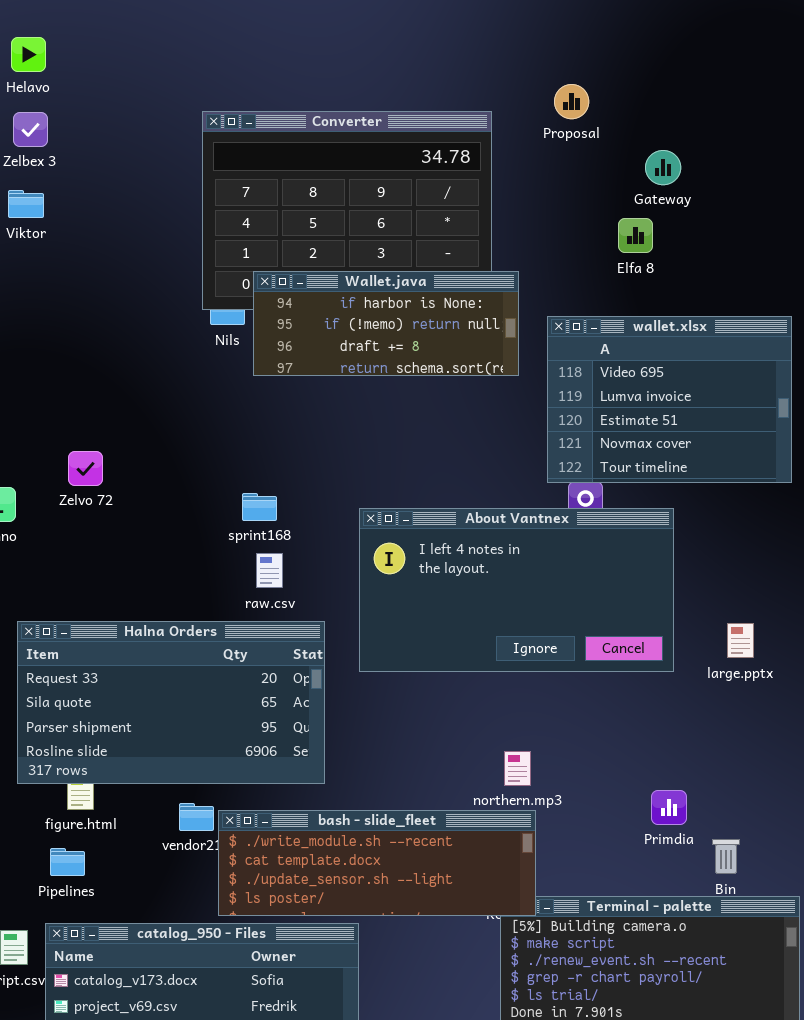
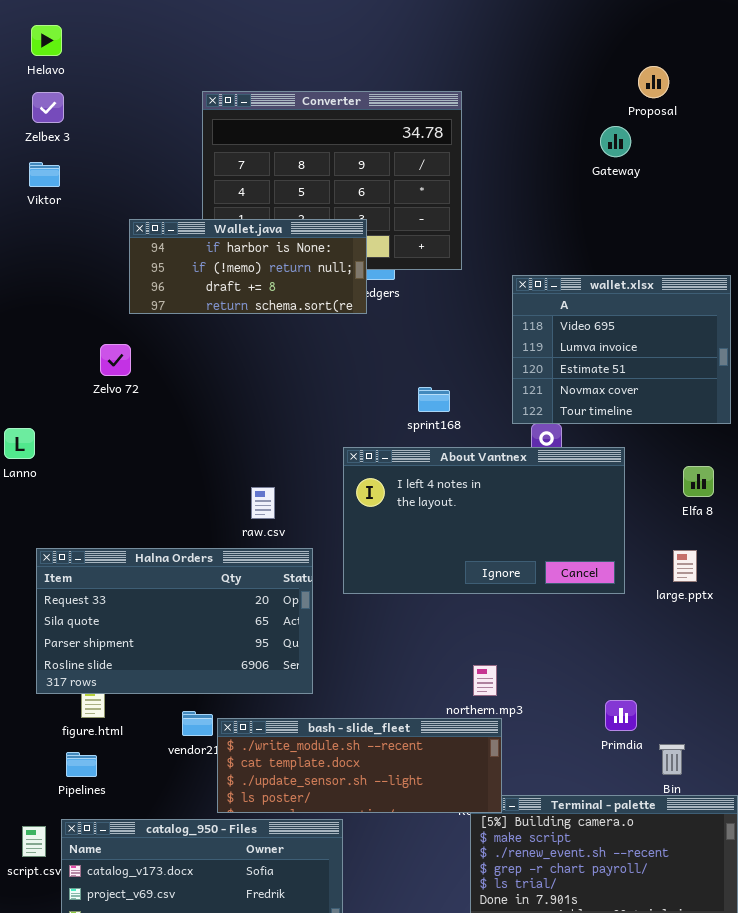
Proposal: [554,84,589,119] -> [638,66,669,98], moved
Elfa 8: [618,218,653,253] -> [683,466,714,497], moved
Wallet.java: [253,271,519,376] -> [129,219,367,314], moved
Zelvo 72: [68,451,103,486] -> [100,344,131,376], moved
sprint168: [242,493,277,521] -> [418,387,450,412], moved

